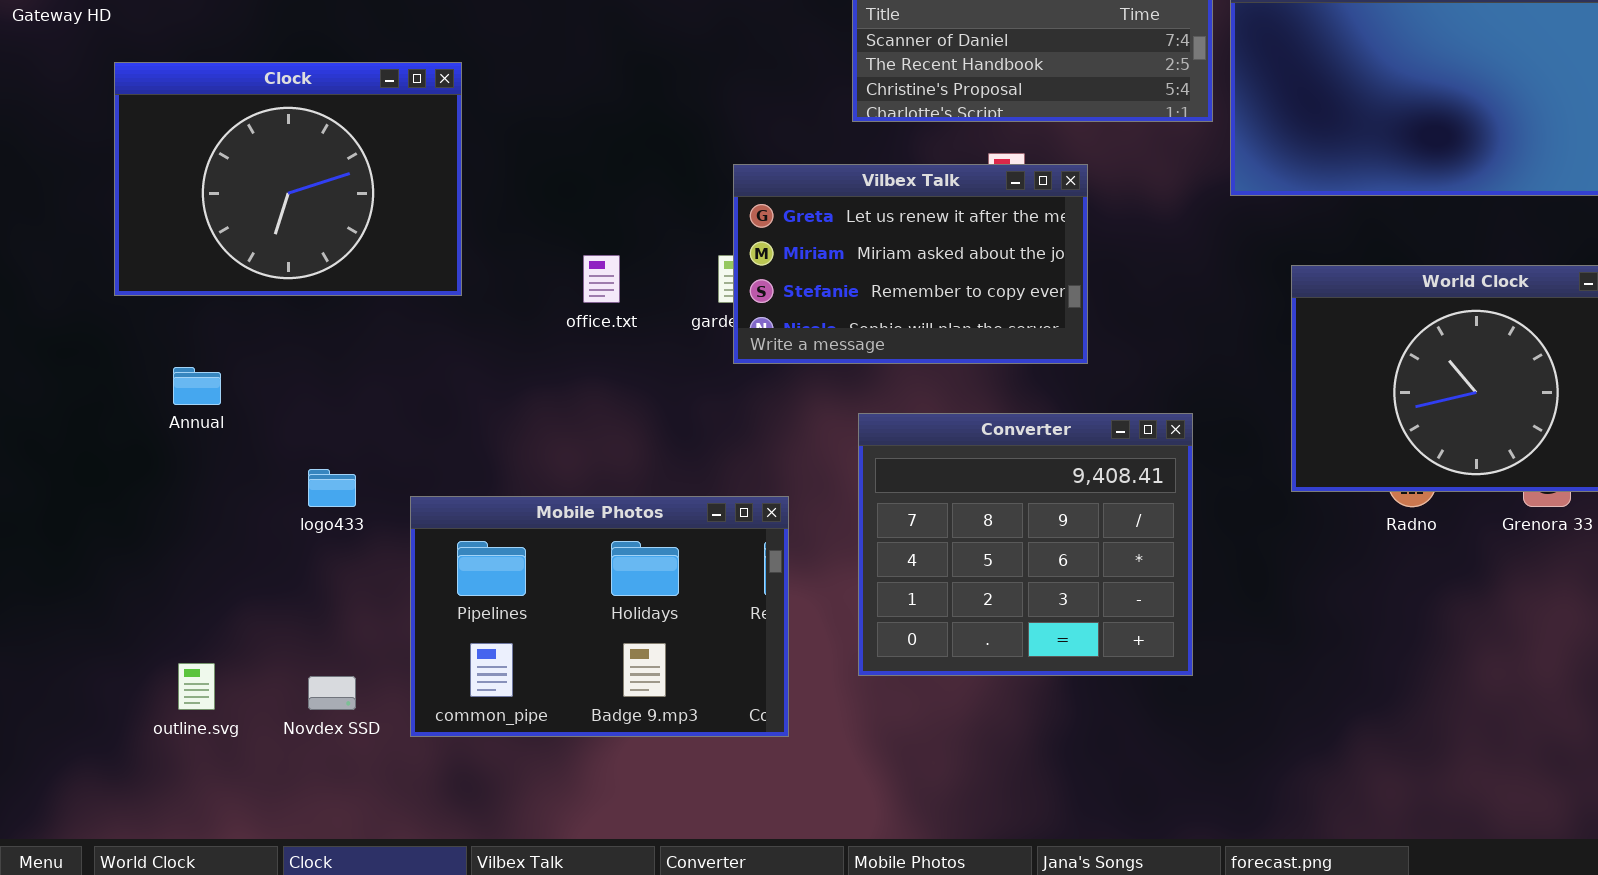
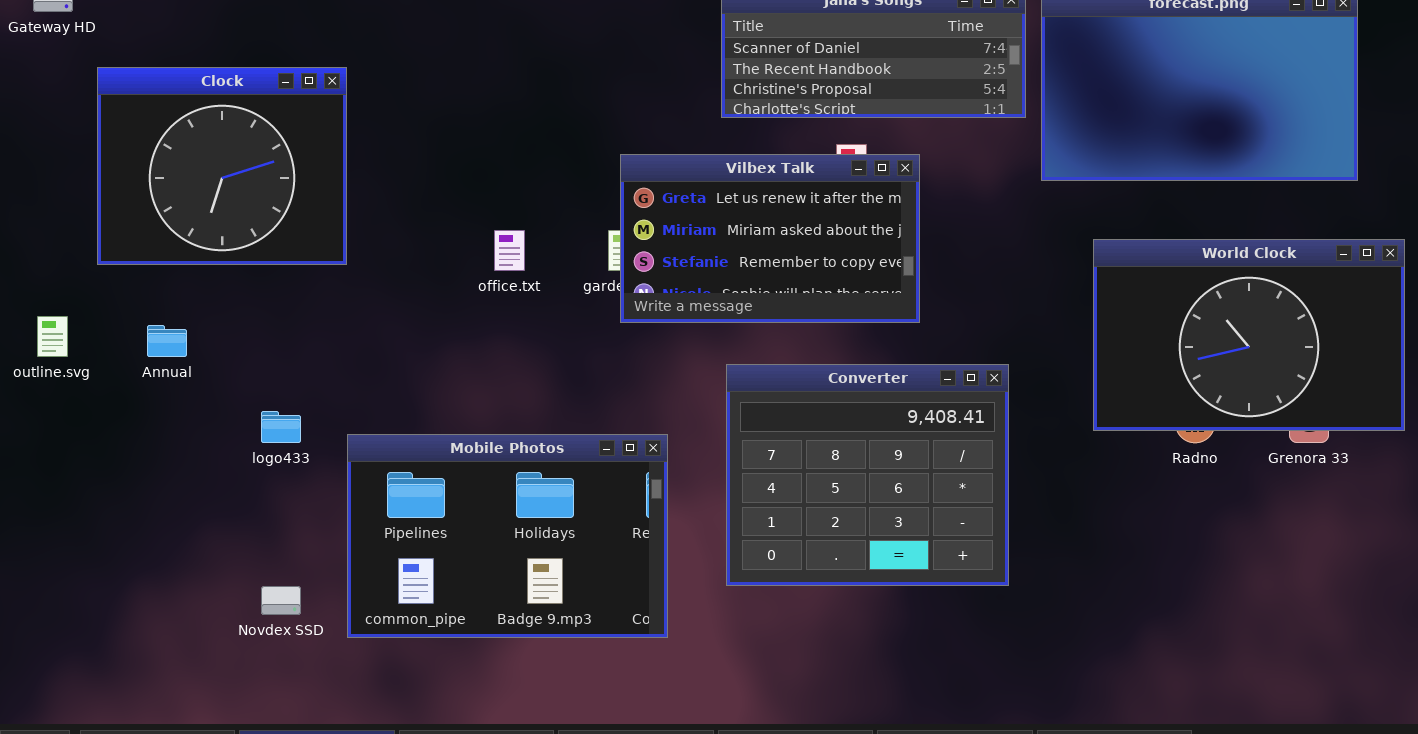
Clock: [114,62,462,296] -> [97,67,347,265], resized
outline.svg: [178,663,215,710] -> [37,316,68,357], moved

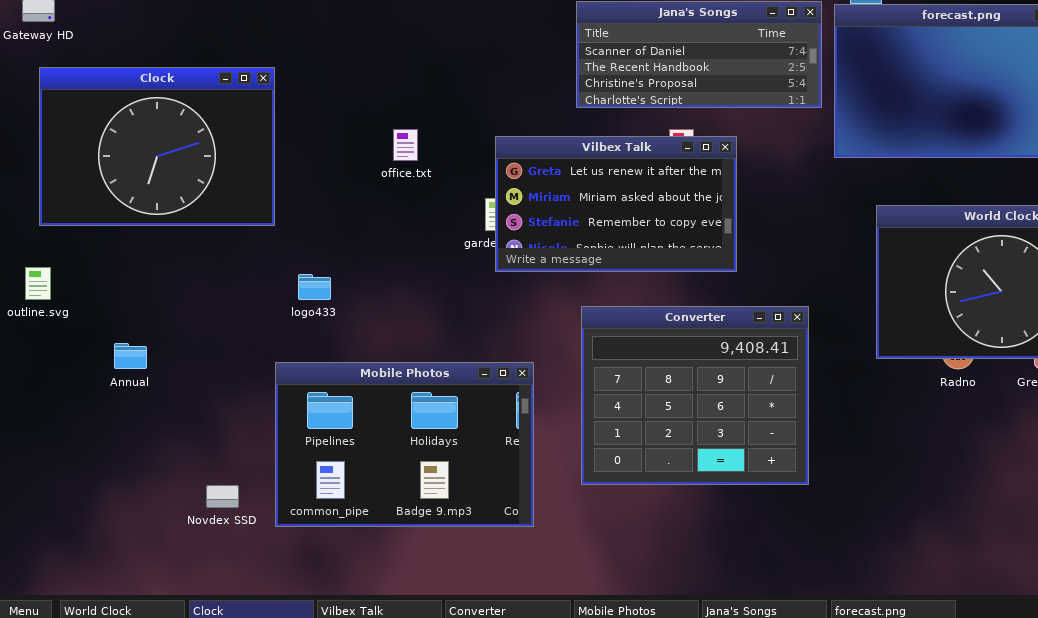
Clock: [97,67,347,265] -> [39,67,275,226], resized
office.txt: [494,230,525,271] -> [393,129,418,161], moved
Annual: [147,325,187,357] -> [114,343,147,369], moved
logo433: [261,411,301,443] -> [298,274,331,300], moved

